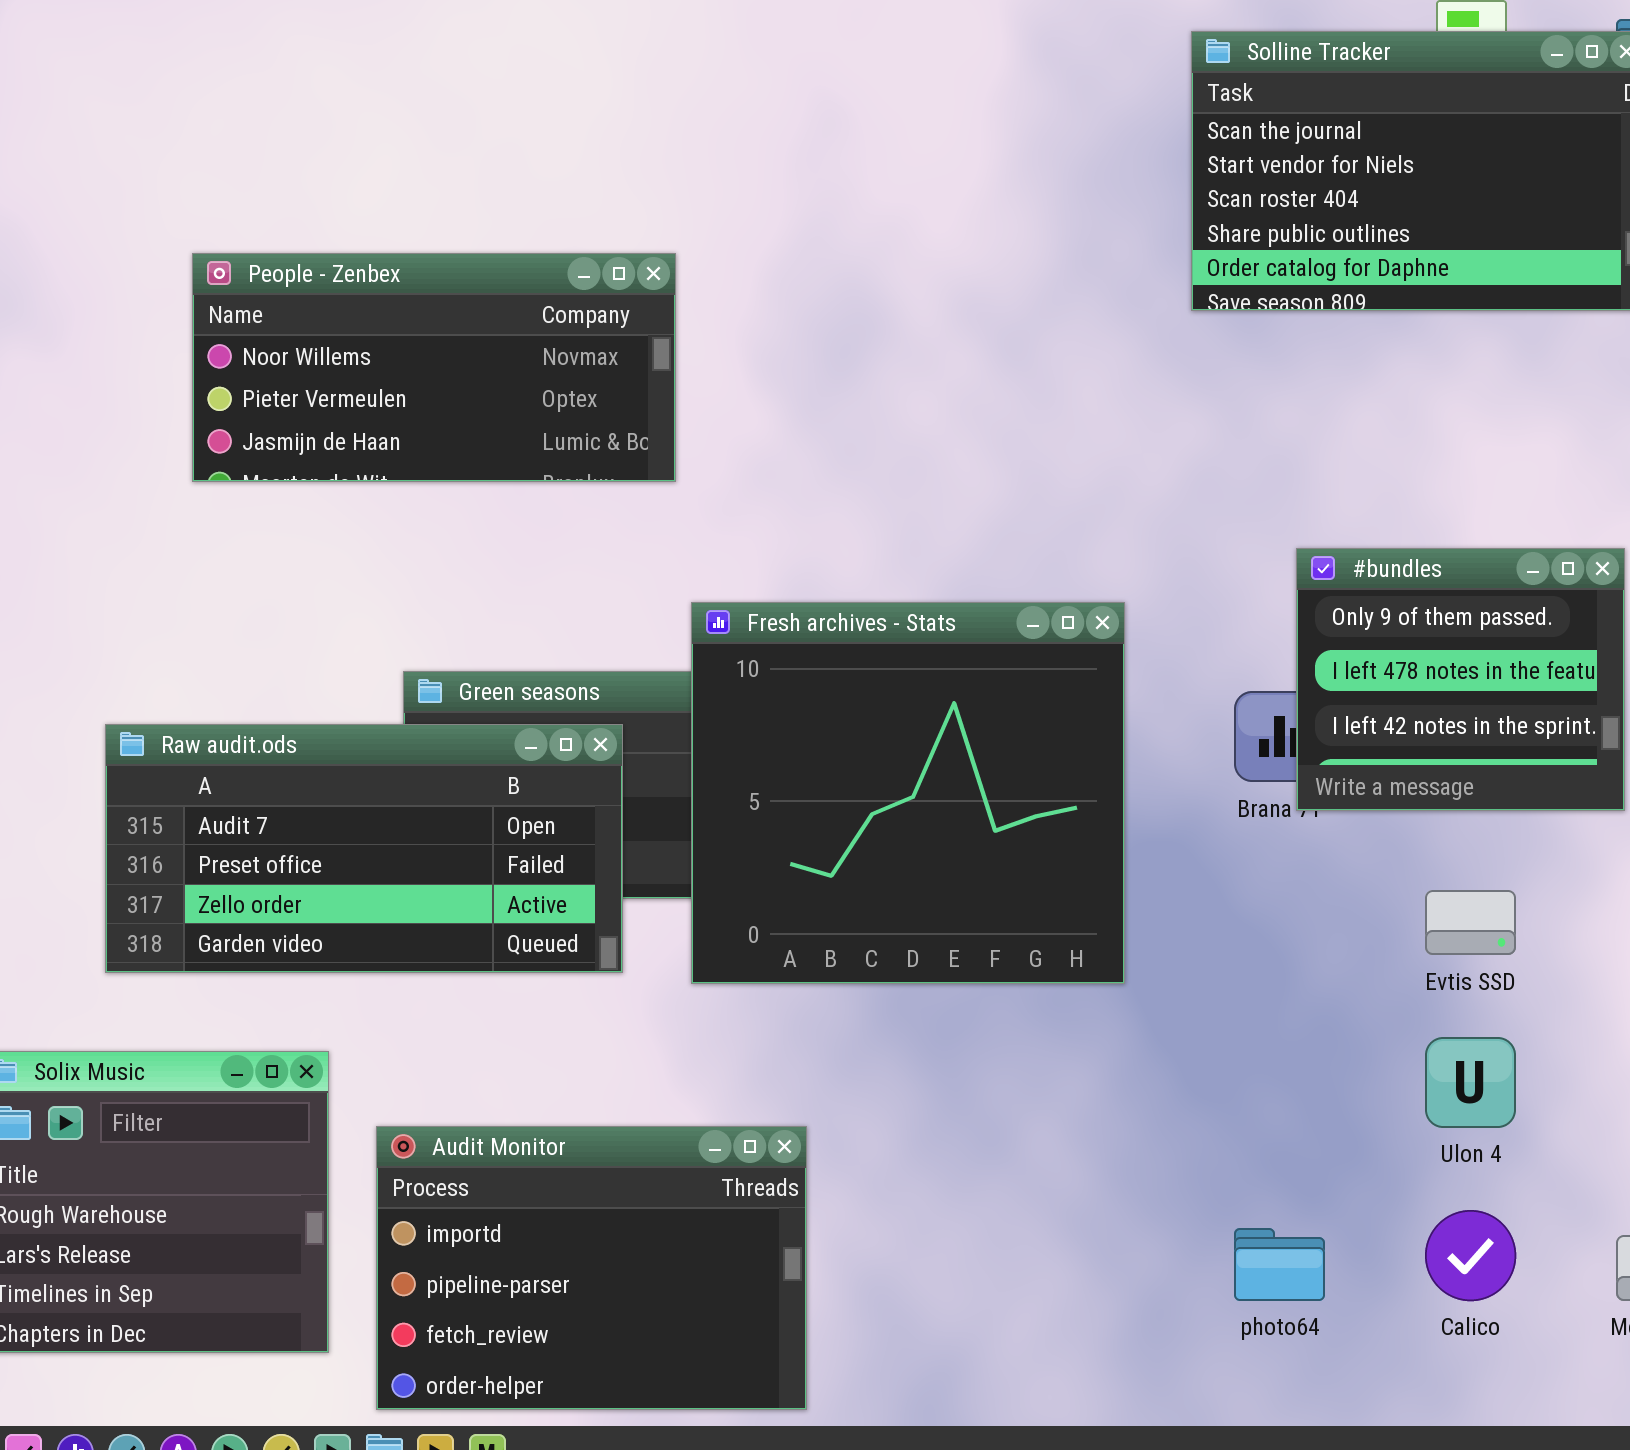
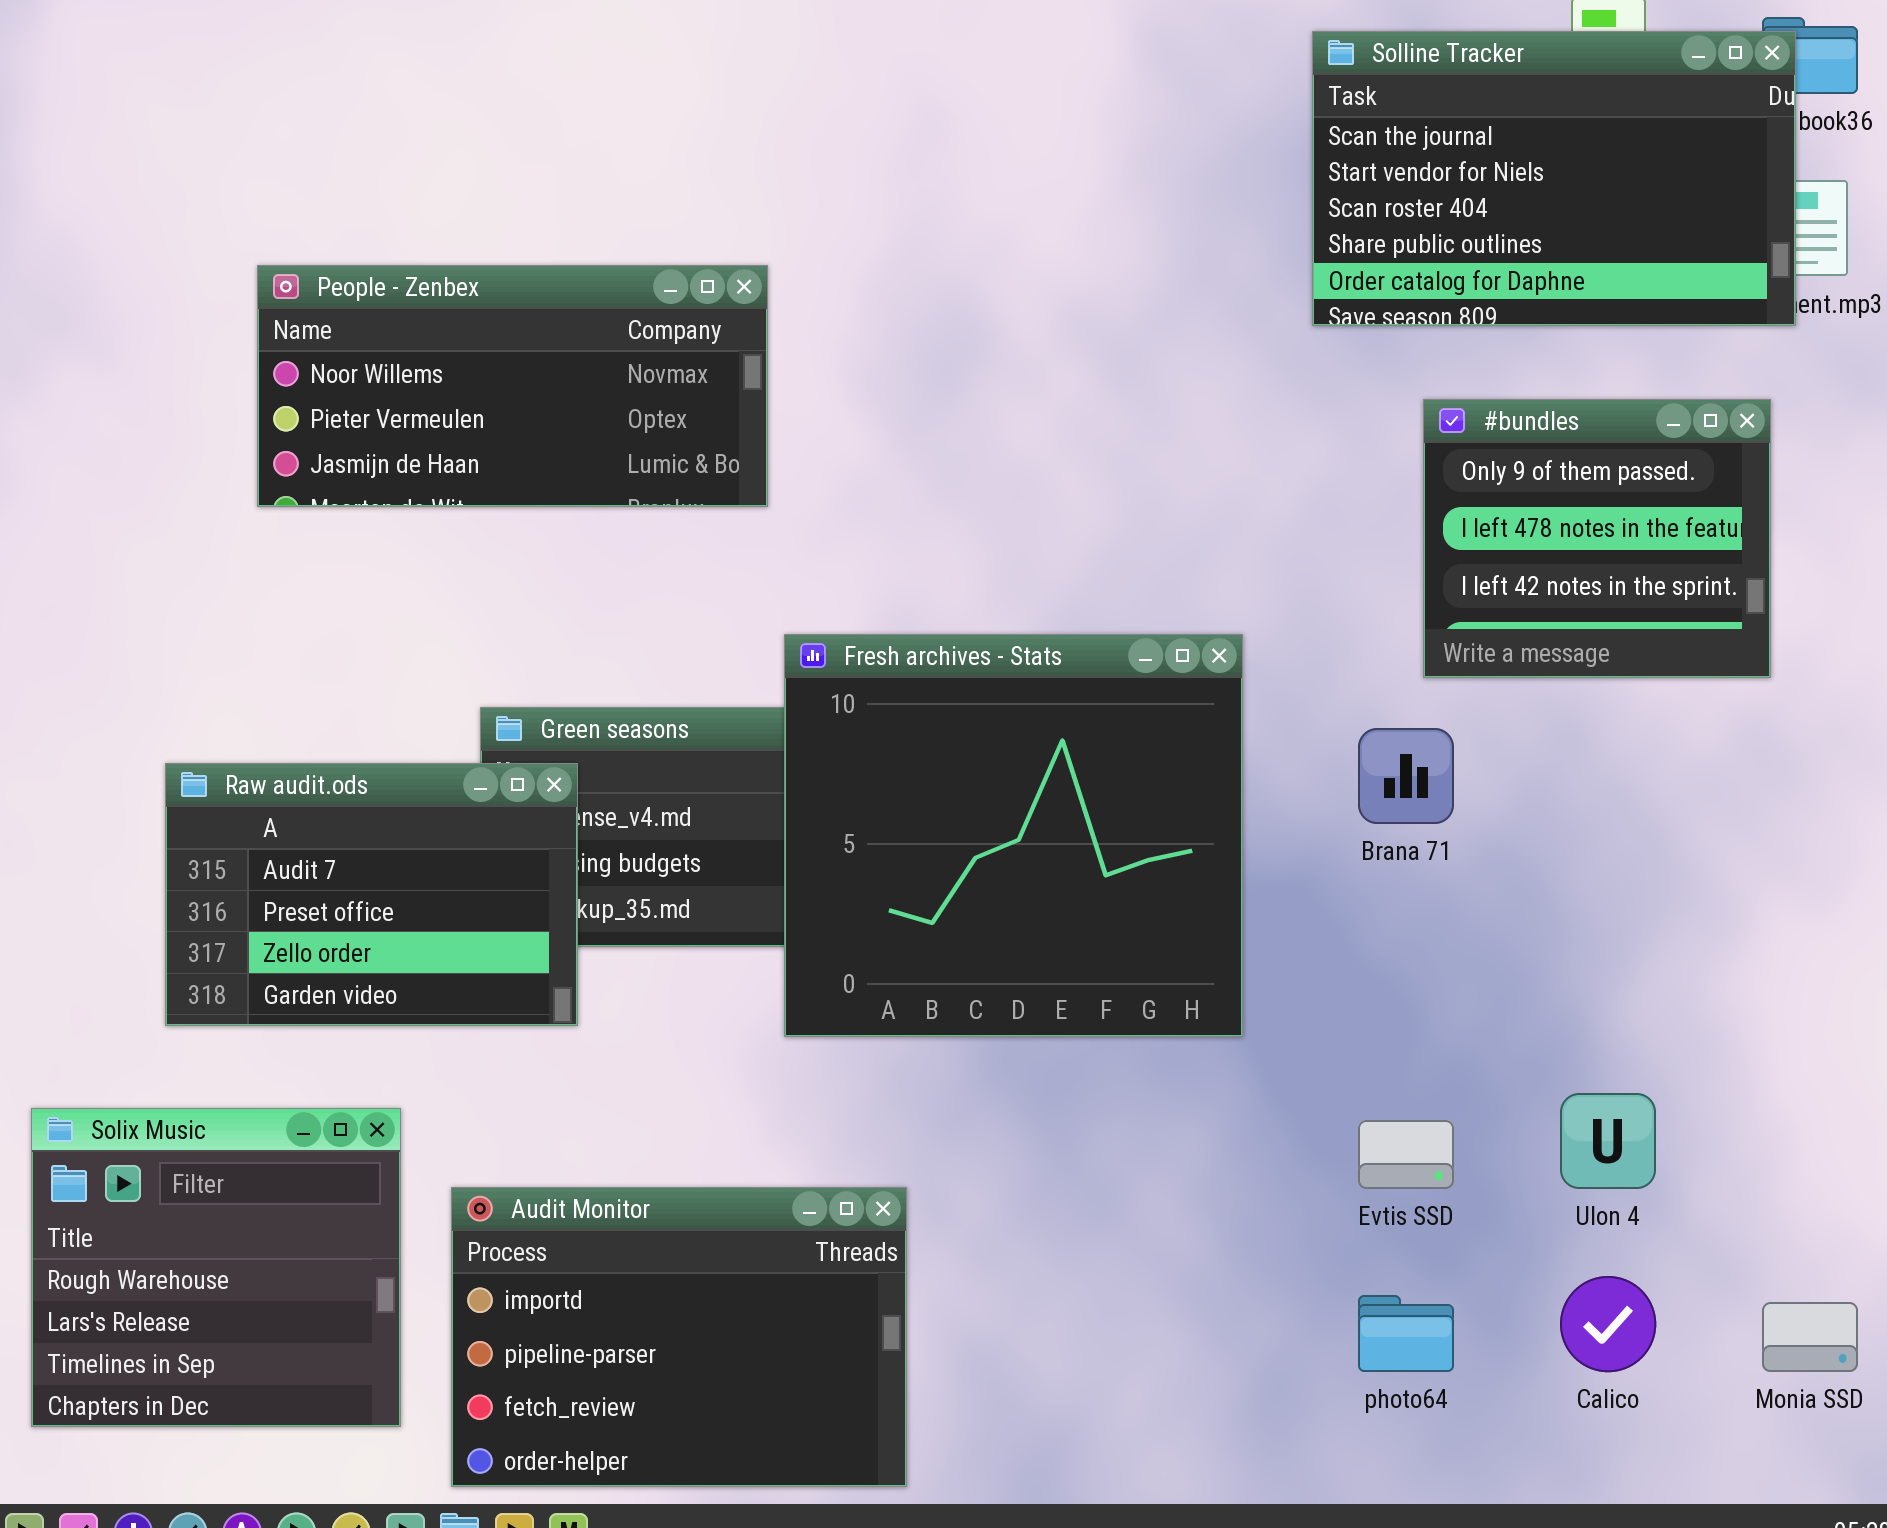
#bundles: [1296,548,1625,811] -> [1423,399,1771,678], moved
Raw audit.ods: [105,724,623,973] -> [165,763,578,1026], resized
Evtis SSD: [1425,890,1516,955] -> [1358,1120,1454,1189], moved

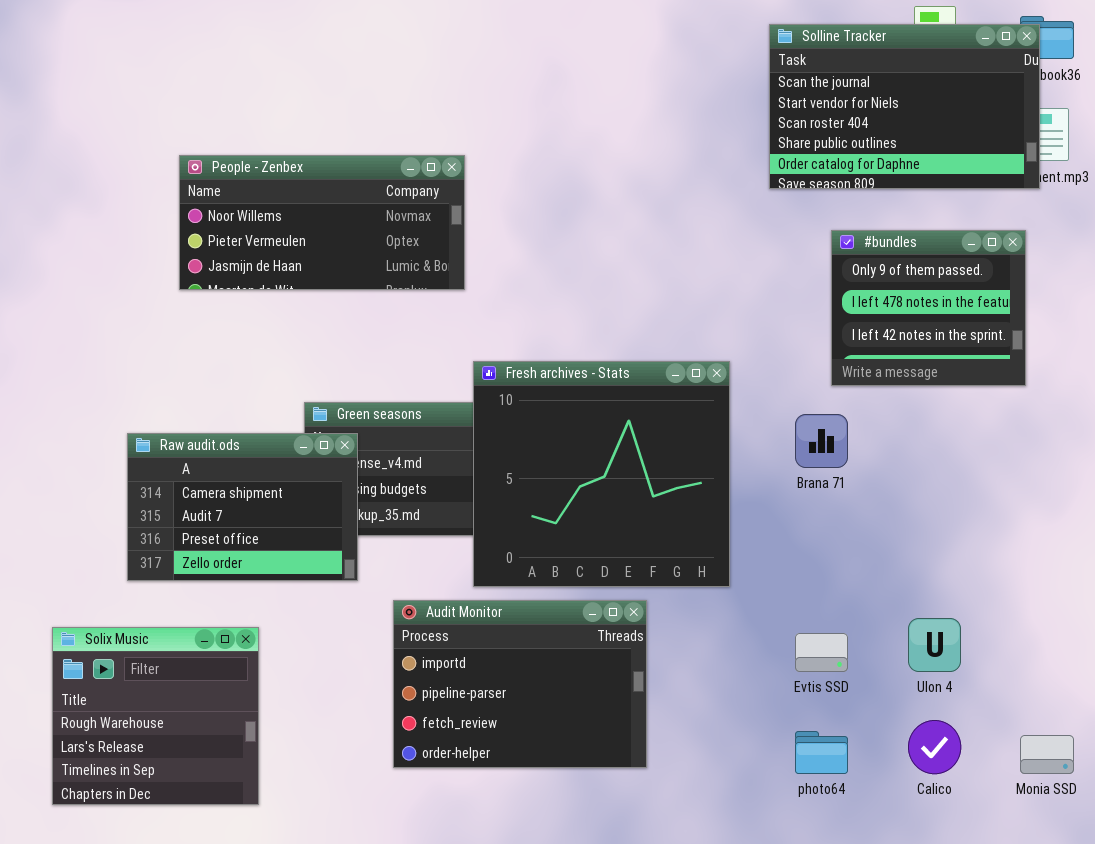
Raw audit.ods: [165,763,578,1026] -> [127,433,358,581], scrolled up 1 row
Audit Monitor: [451,1187,907,1487] -> [393,600,647,768], moved

